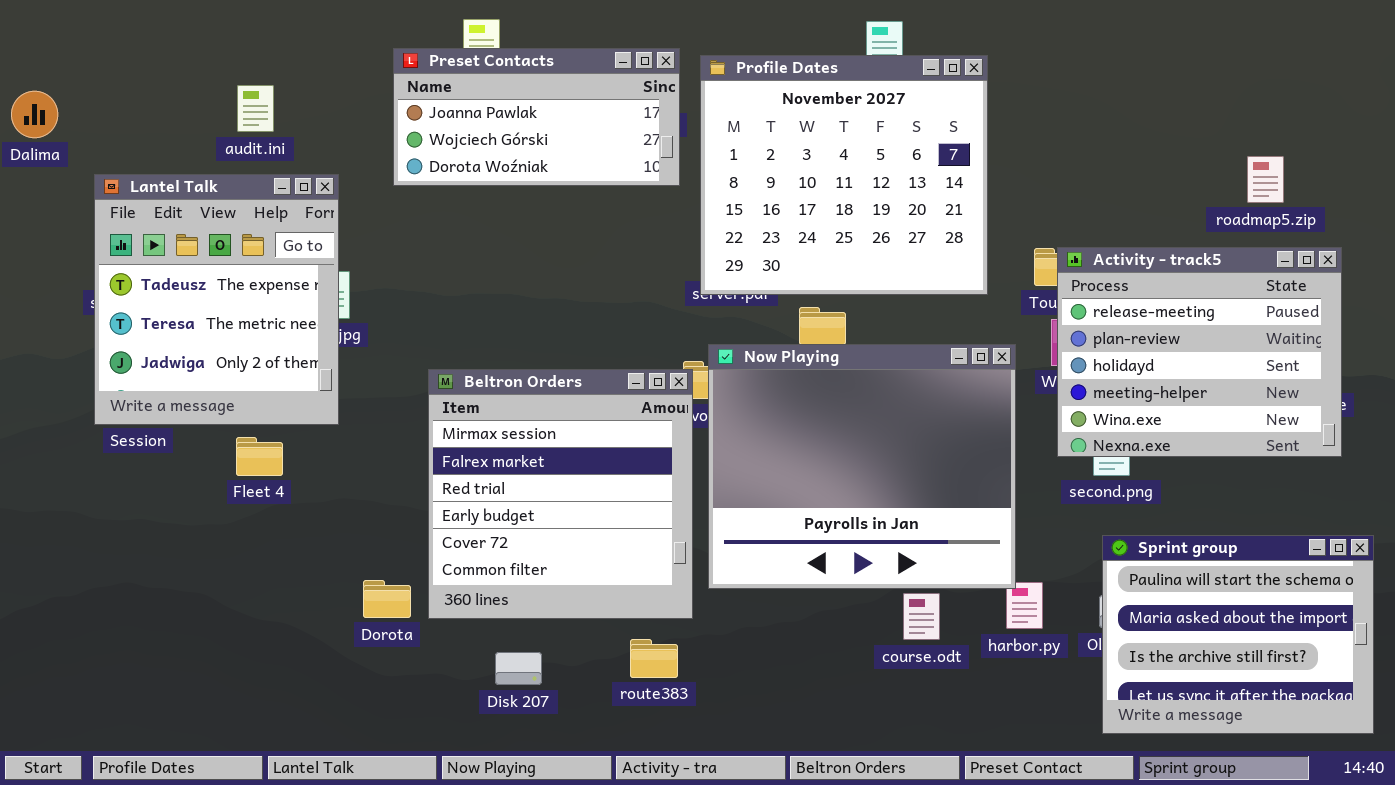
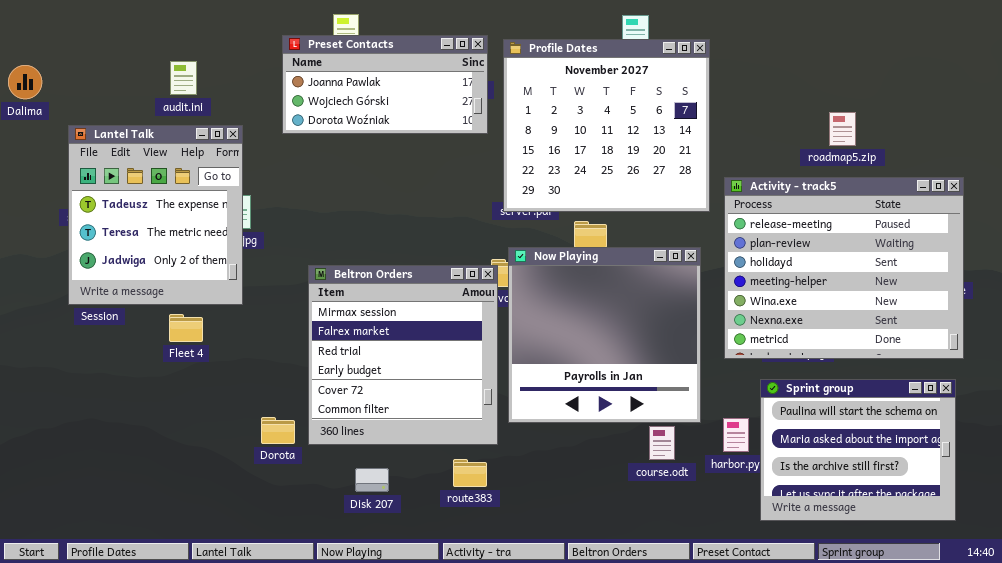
roadmap5.zip: [1247,156,1284,203] -> [829,112,856,146], moved
Activity - track5: [1057,247,1342,457] -> [724,177,964,359], resized
Now Playing: [708,344,1016,589] -> [508,247,701,423], resized
Sprint group: [1102,535,1374,734] -> [760,379,956,521], moved

